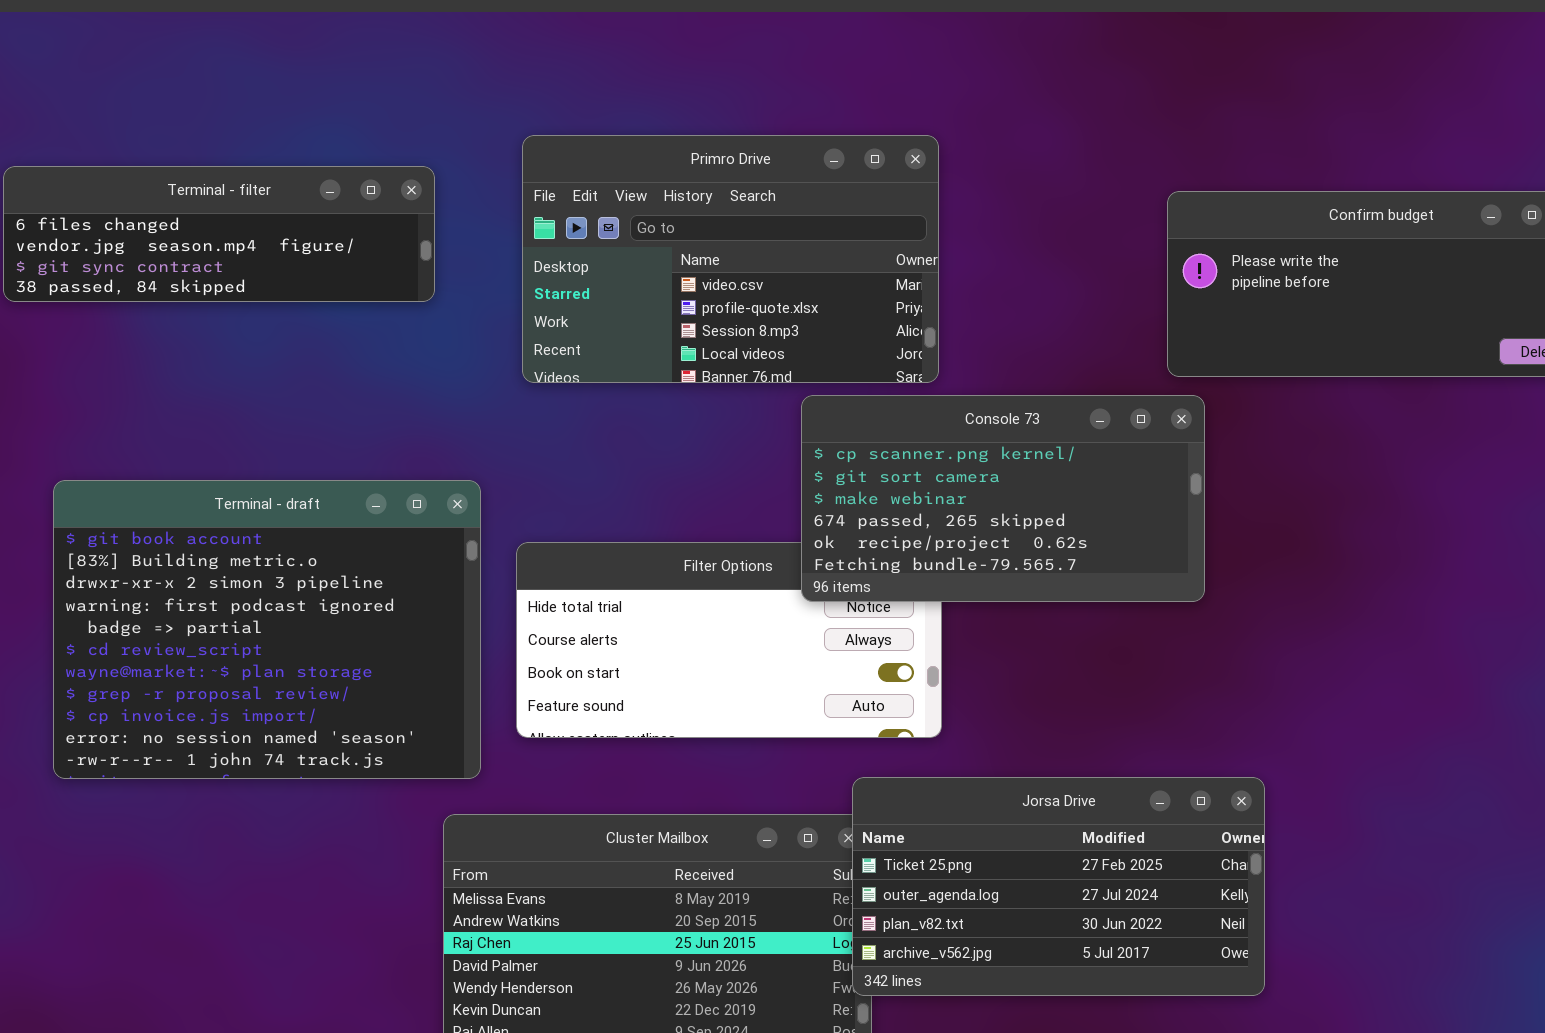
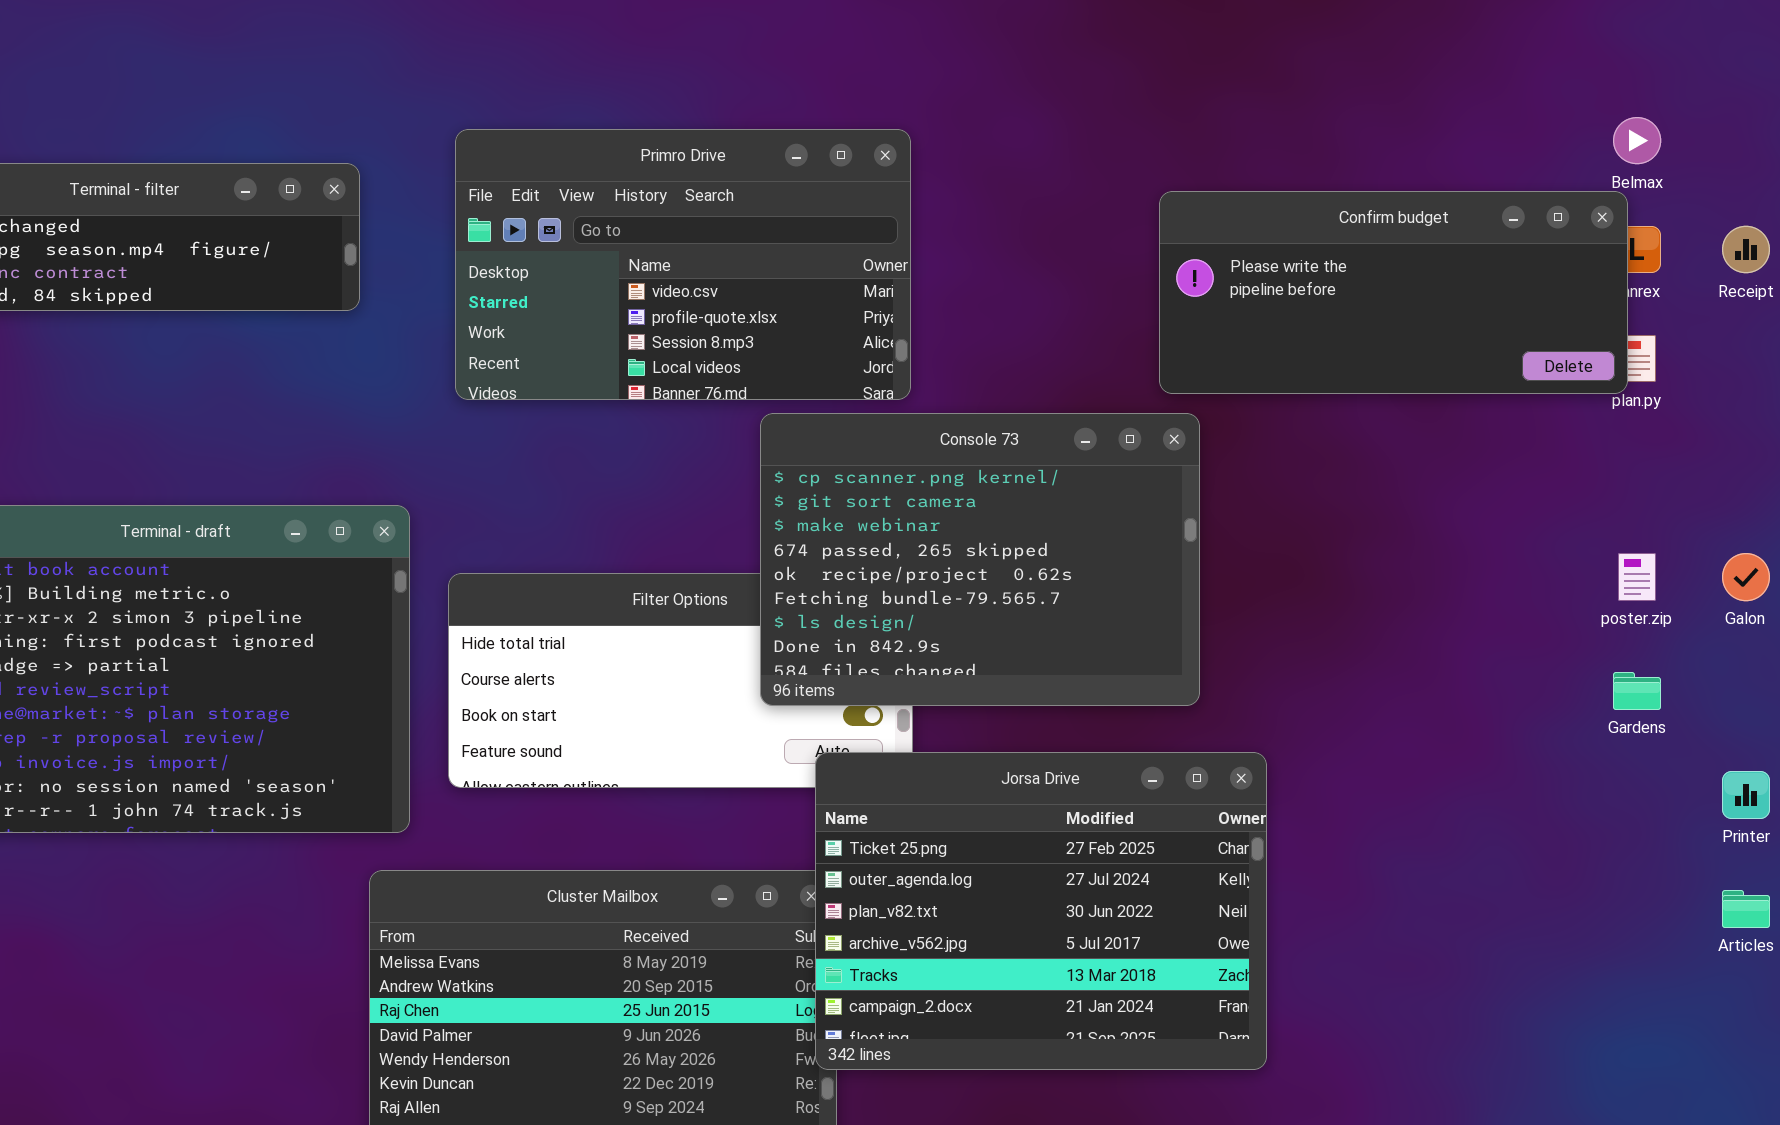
Console 73: [801,395,1205,602] -> [760,413,1200,706], resized
Jorsa Drive: [852,777,1265,996] -> [815,752,1267,1070], resized

